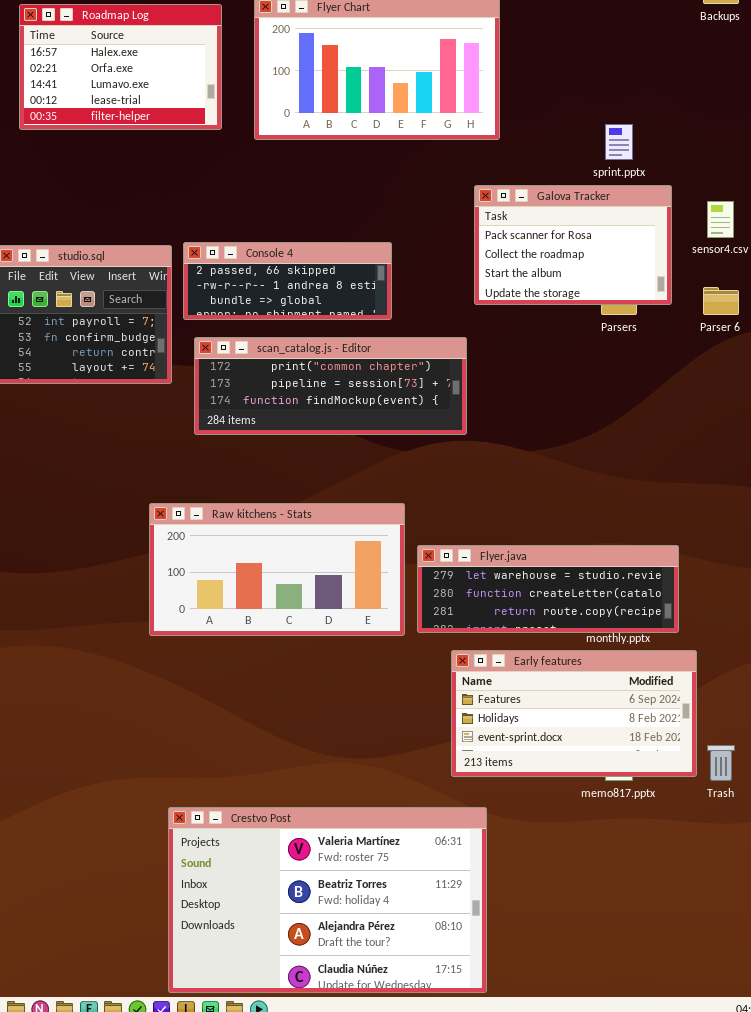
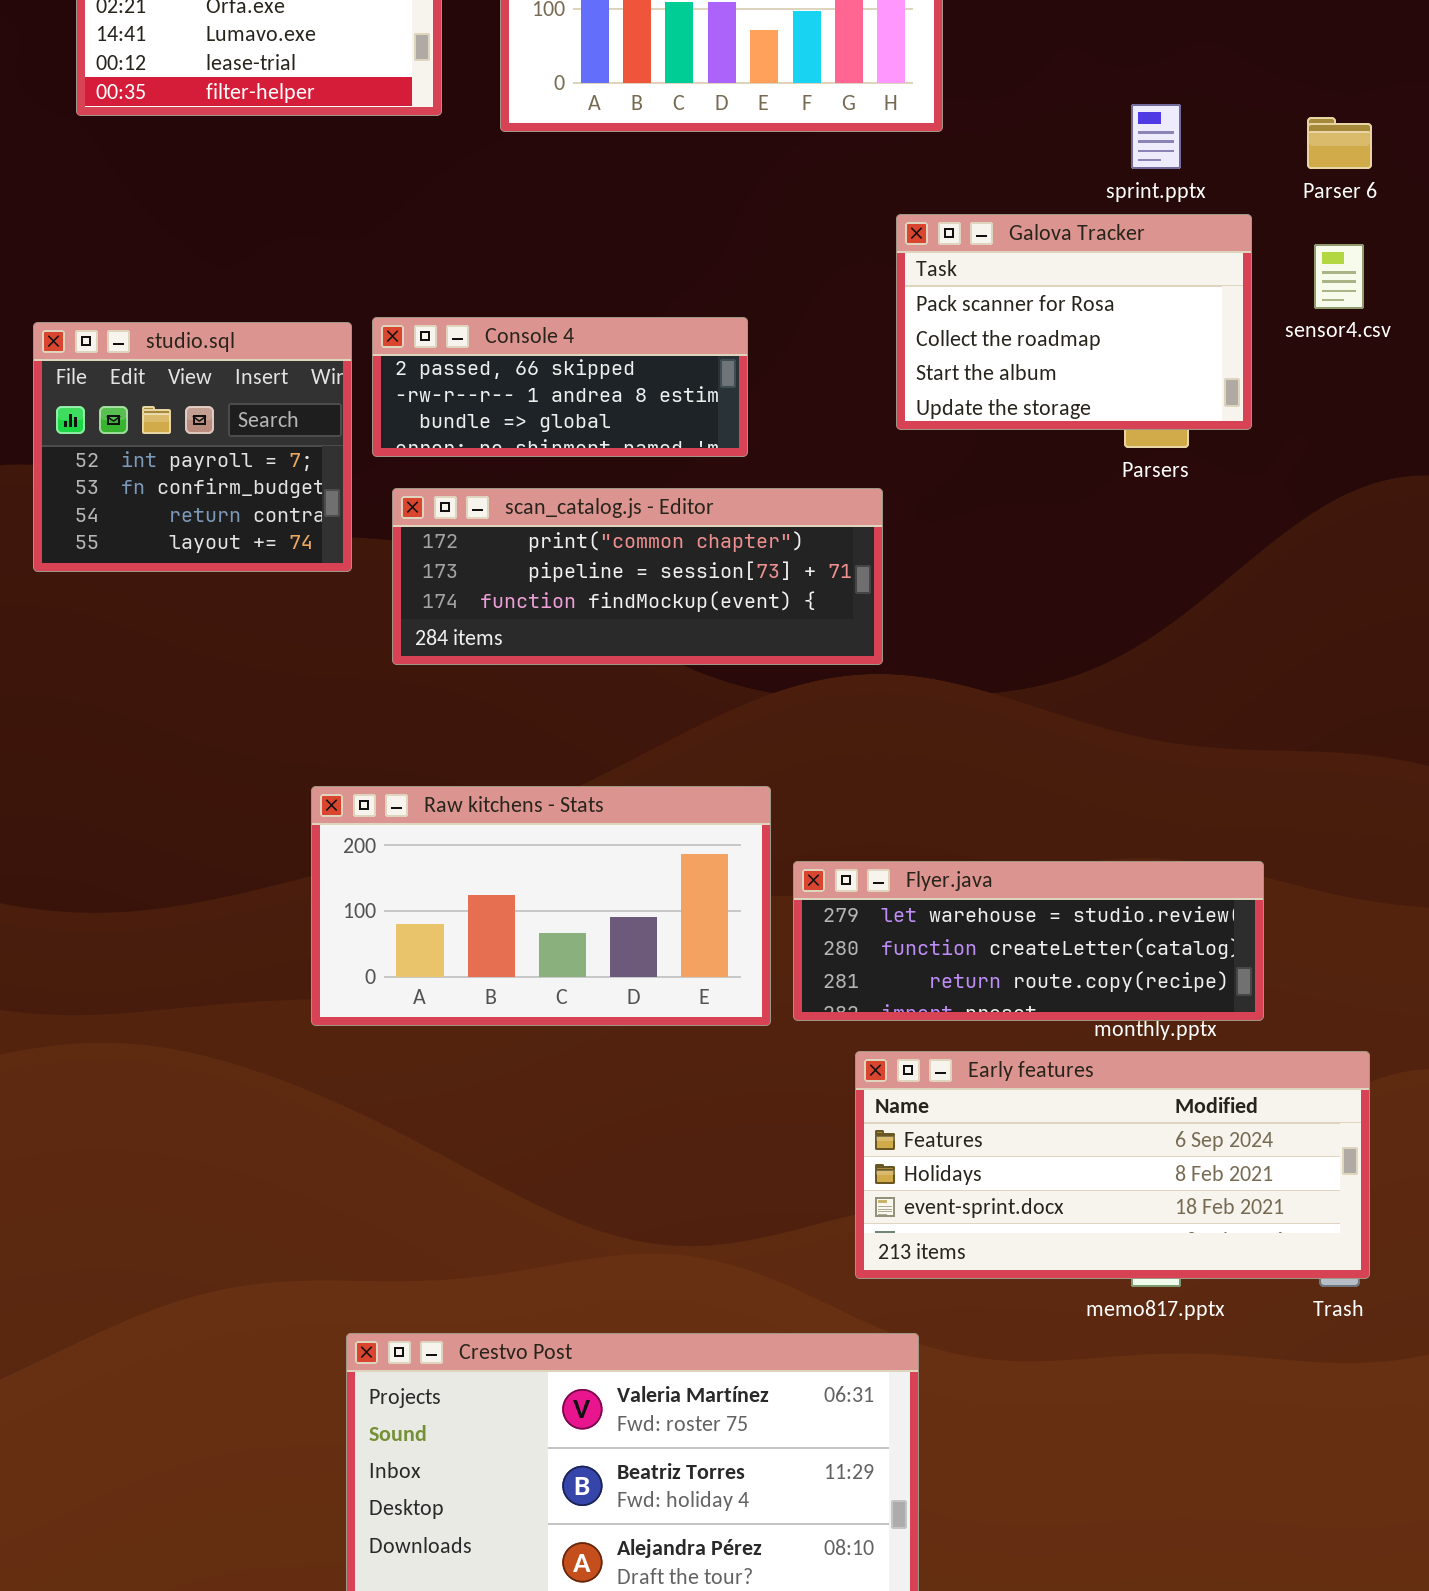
Parser 6: [703,287,739,315] -> [1307,117,1372,169], moved
Early features: [451,650,697,777] -> [855,1051,1370,1279], resized

